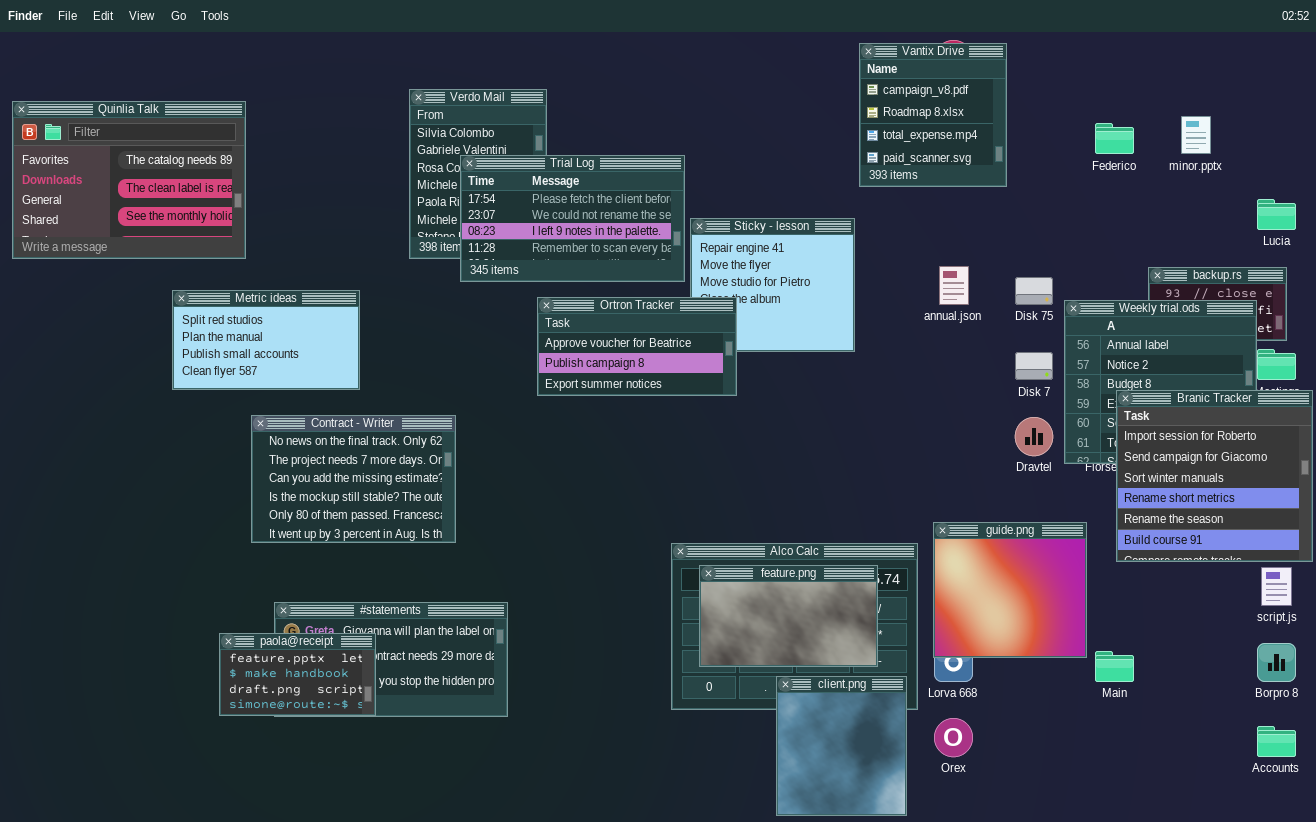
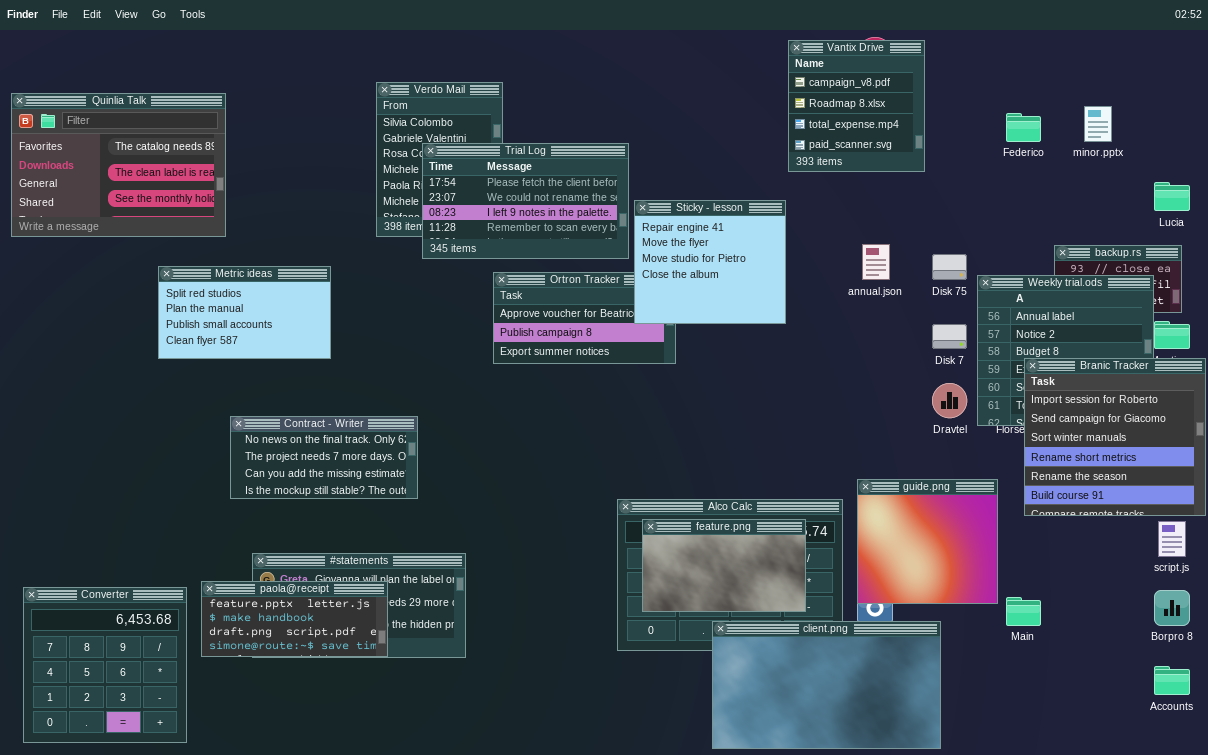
Sticky - lesson: [690,218,855,352] -> [634,200,786,324], raised
Contract - Writer: [251,415,456,543] -> [230,416,418,499], resized
paola@receipt: [219,633,376,716] -> [201,581,388,657], resized
Converter: none -> [23,587,187,743], opened
client.png: [776,676,907,816] -> [712,621,941,749], resized

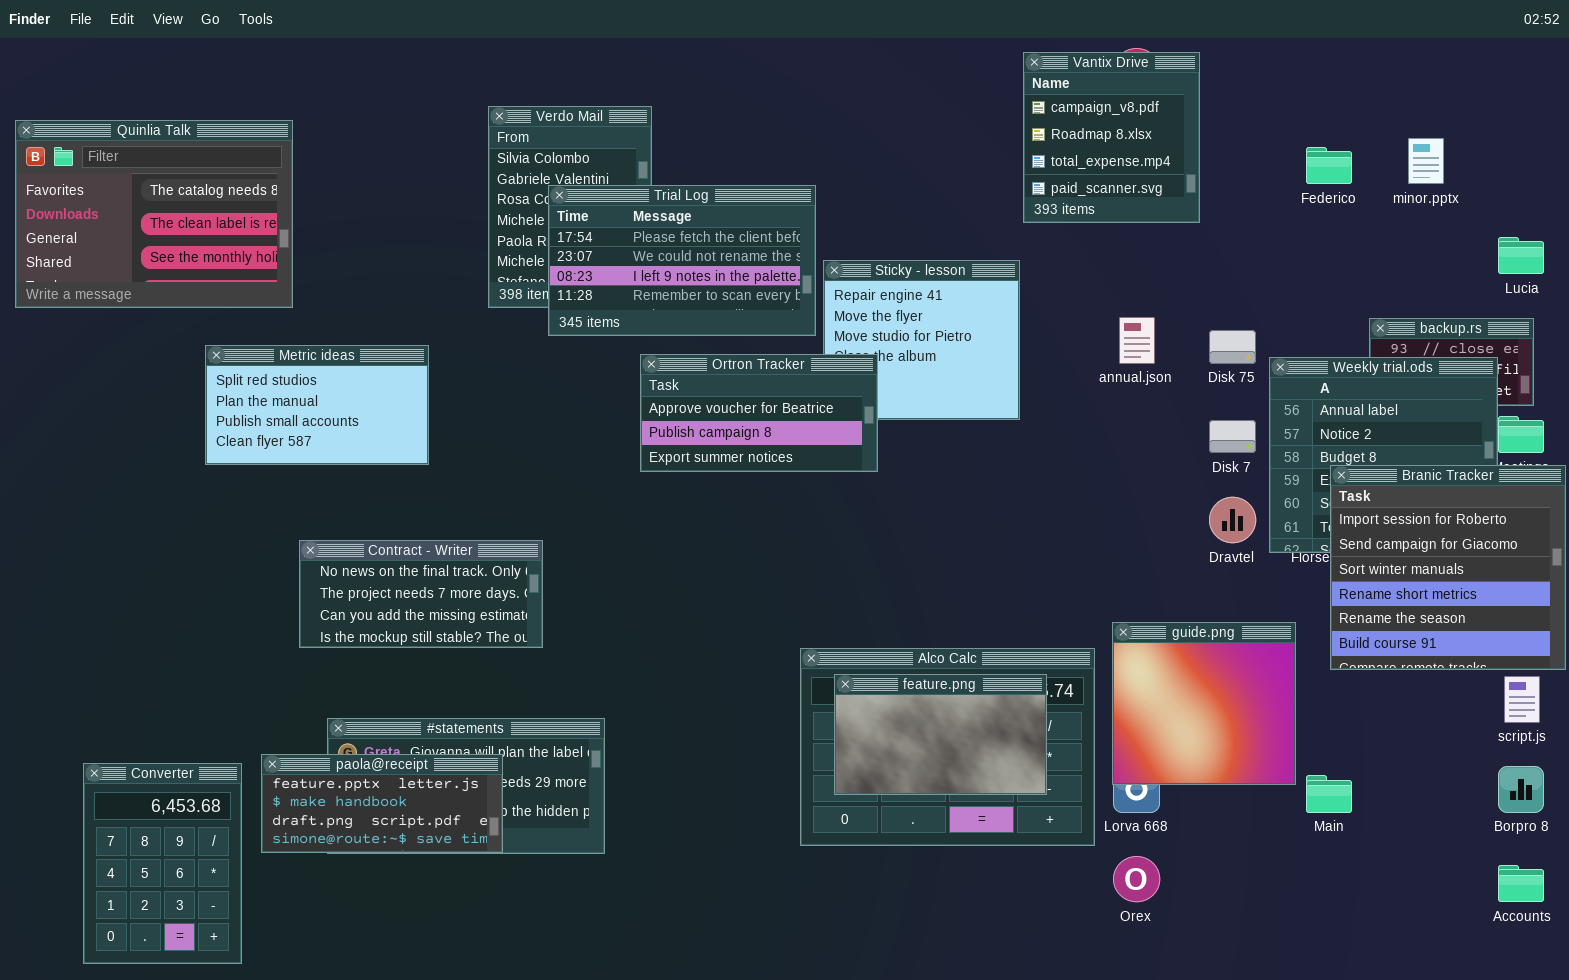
Ortron Tracker: [493,272,676,364] -> [640,354,878,472], raised
Converter: [23,587,187,743] -> [83,763,242,964], resized
client.png: [712,621,941,749] -> none, closed

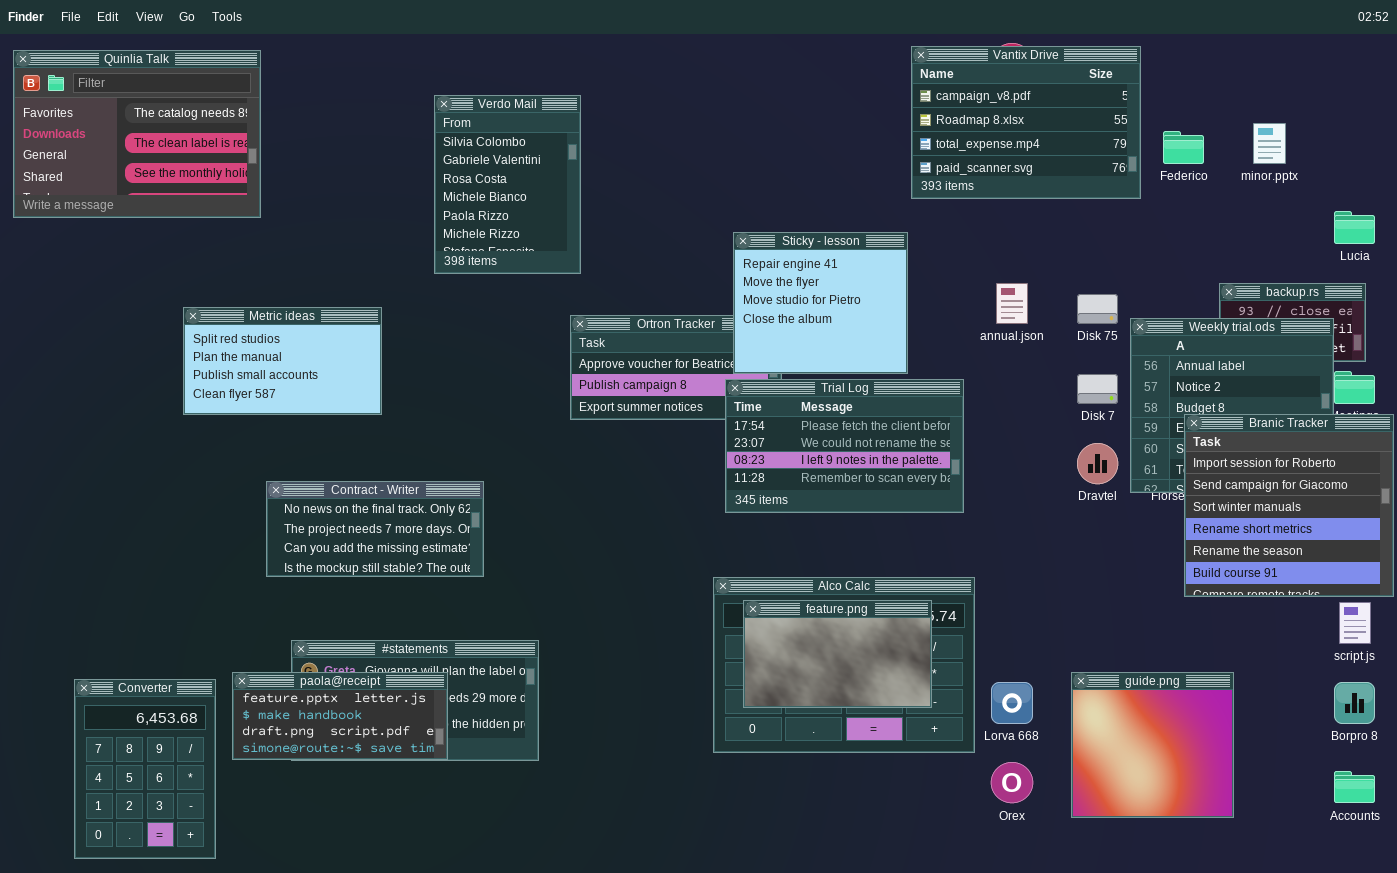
Vantix Drive: [1023,52,1200,223] -> [911,46,1141,199], resized
Quinlia Talk: [15,120,293,308] -> [13,50,261,218], moved
Trial Log: [548,185,816,336] -> [725,379,964,513], moved
Sticky - lesson: [823,260,1020,420] -> [733,232,908,374], raised
guide.png: [1112,622,1296,785] -> [1071,672,1234,818], moved

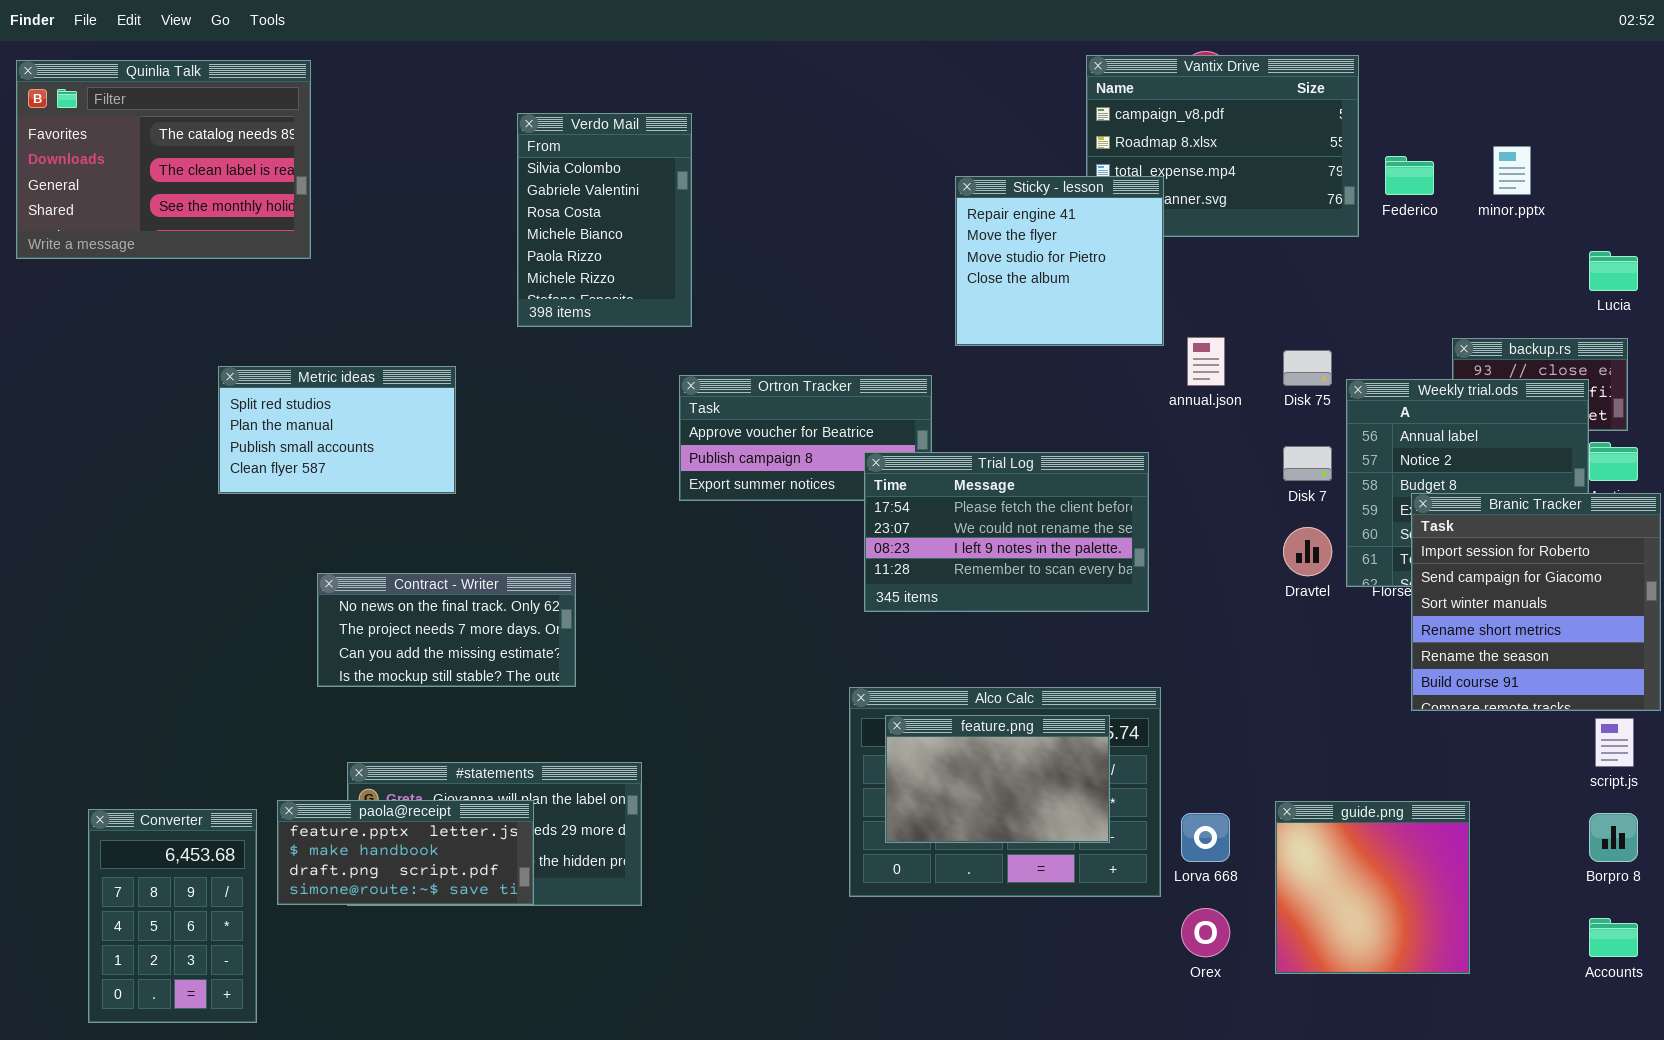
Sticky - lesson: [733,232,908,374] -> [955,176,1164,346], moved

